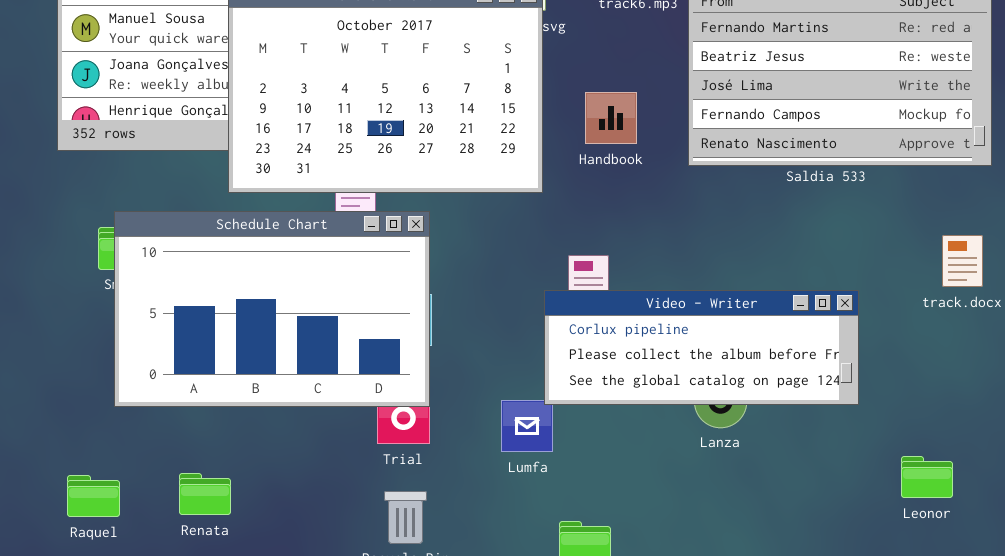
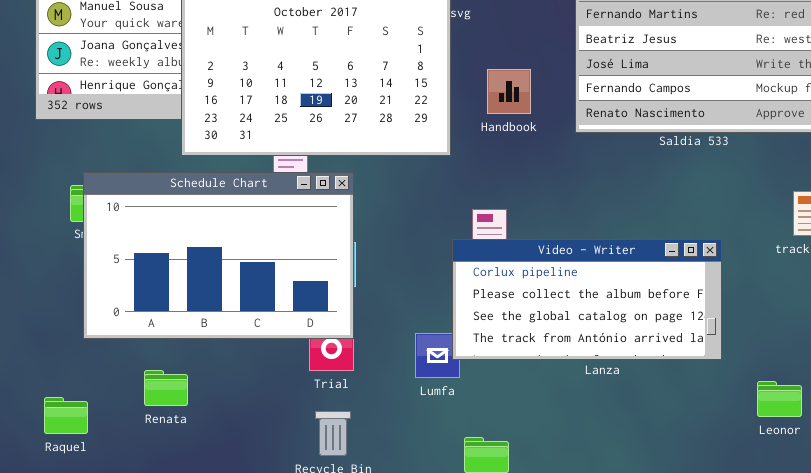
Video - Writer: [544,290,859,405] -> [452,239,722,360], resized
Renata: [179,473,231,515] -> [144,370,188,406], moved

